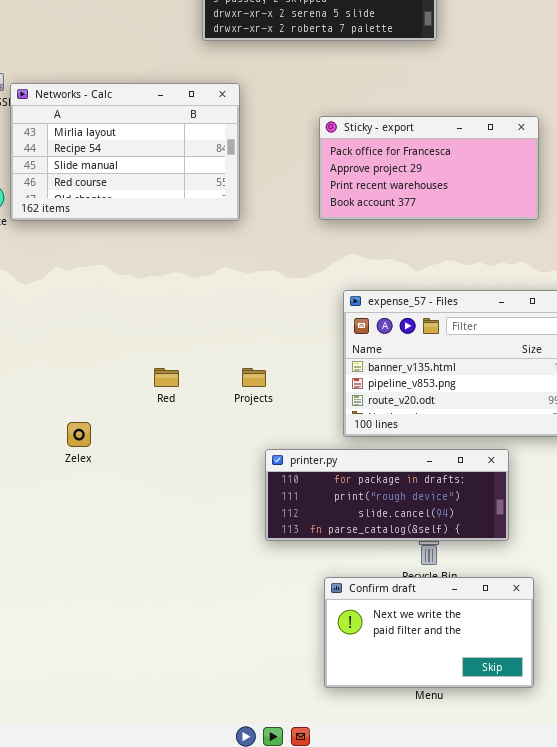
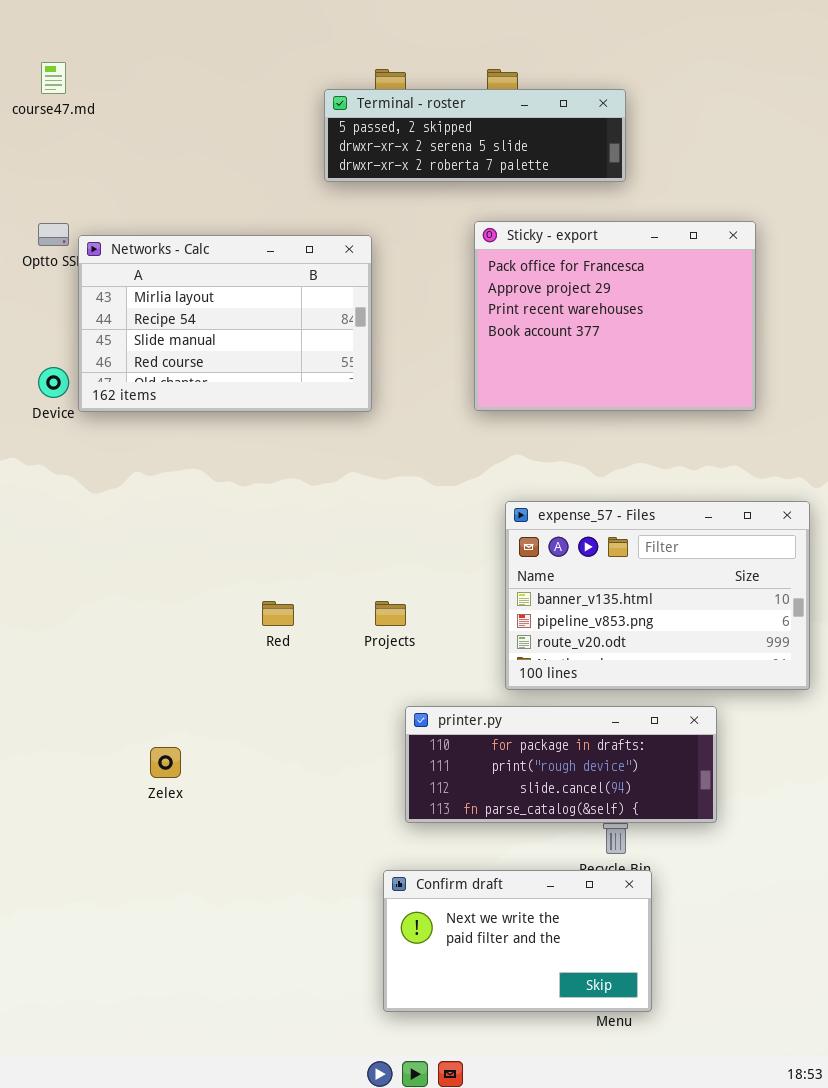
Sticky - export: [319,116,539,220] -> [474,221,756,411], resized
Zelex: [67,422,91,447] -> [150,747,181,778], moved
Confirm draft: [324,577,534,688] -> [383,870,652,1012], moved

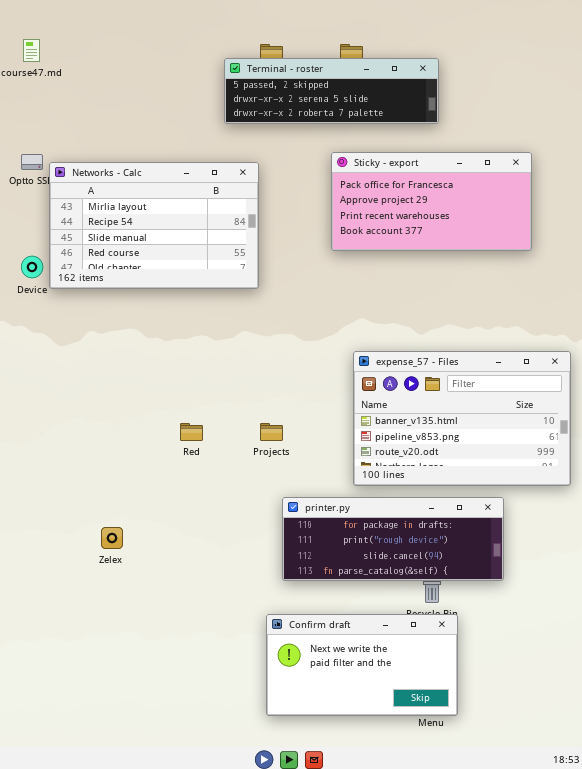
Sticky - export: [474,221,756,411] -> [331,152,532,251], resized

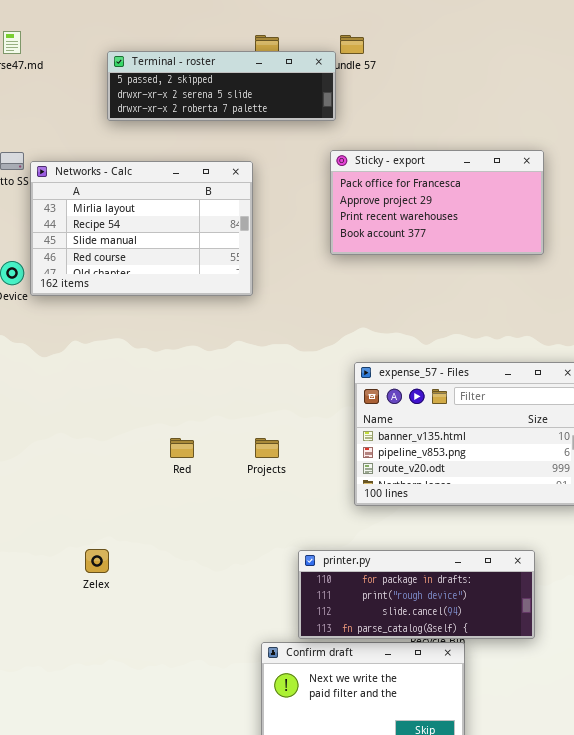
Terminal - roster: [224,58,439,124] -> [107,51,336,121], moved
printer.py: [282,497,504,581] -> [298,550,535,639], moved

